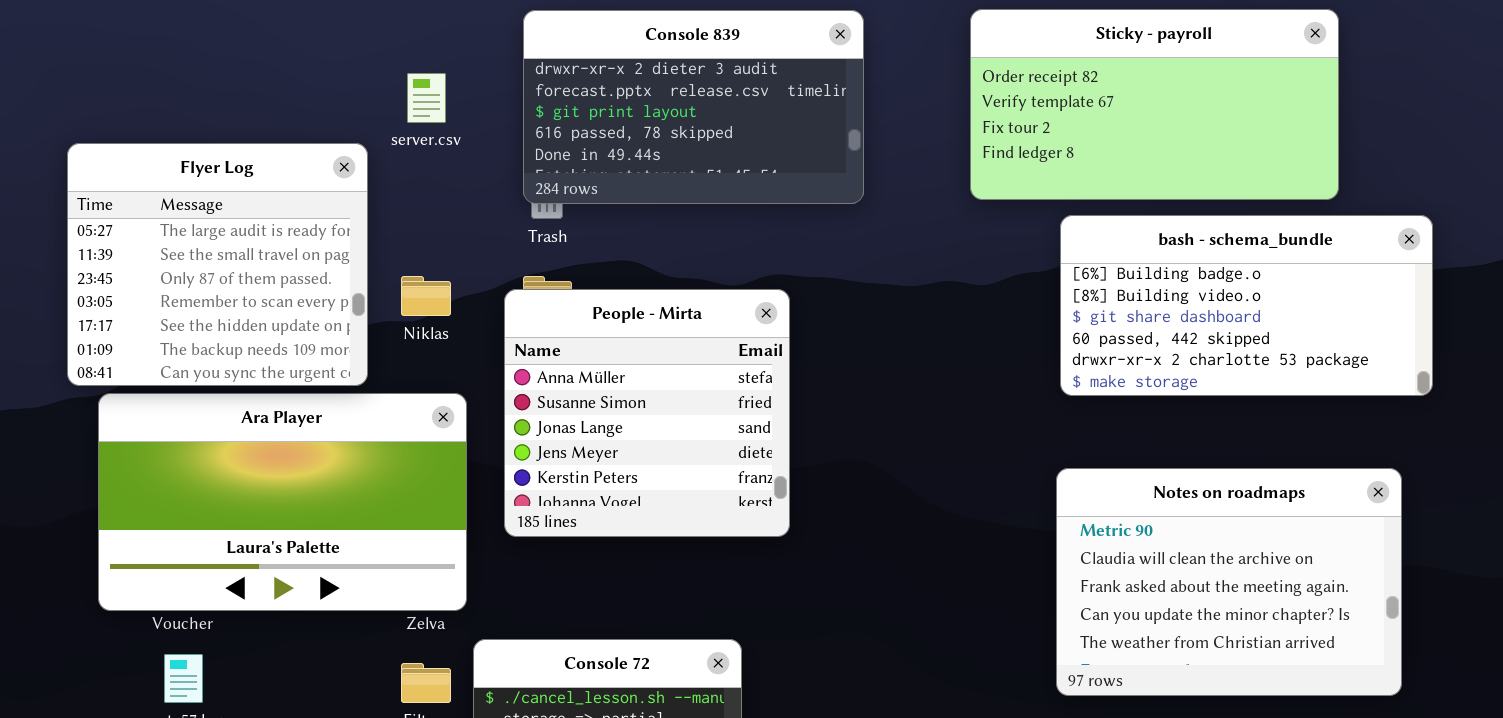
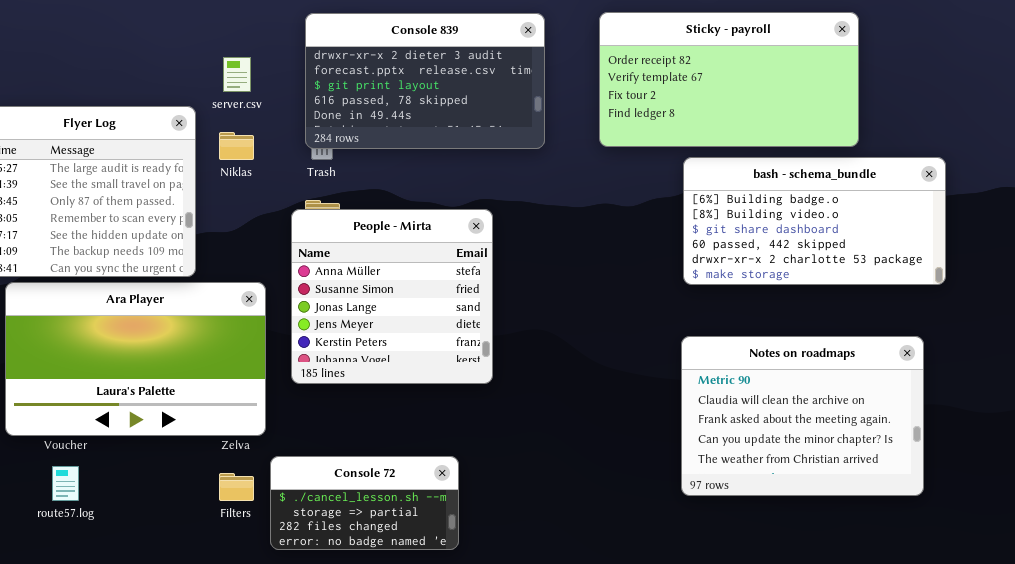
Sticky - payroll: [970,9,1339,200] -> [599,12,859,147], moved
Niklas: [401,276,451,316] -> [219,132,254,160], moved

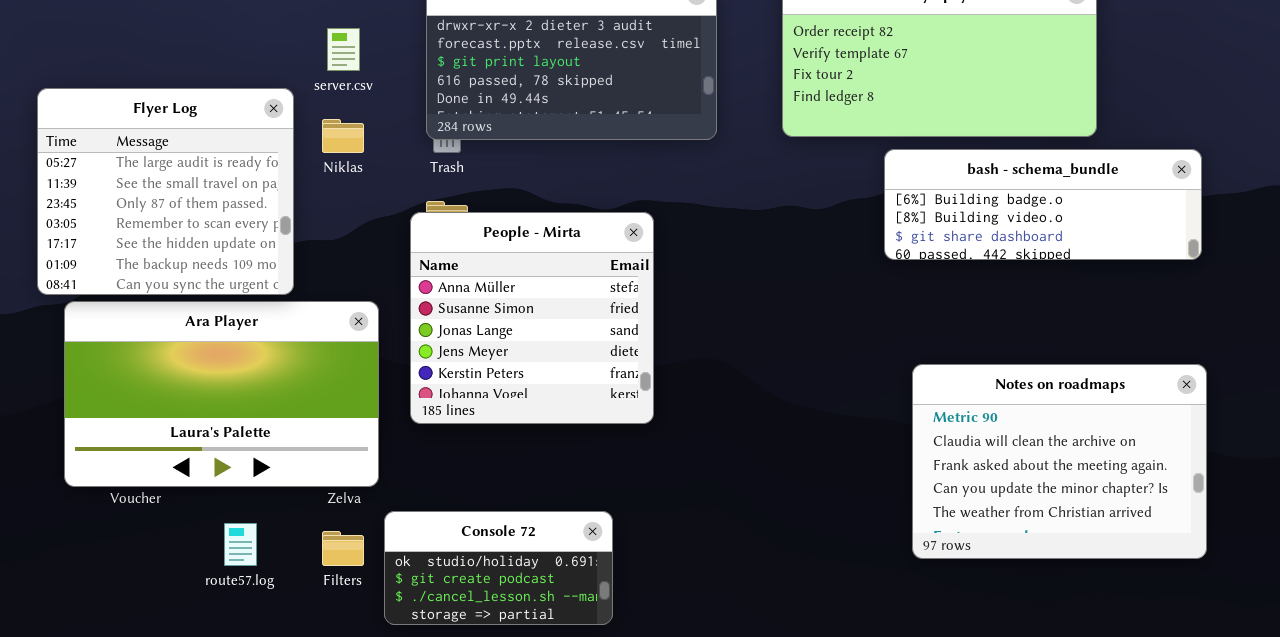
bash - schema_bundle: [683,157,946,285] -> [884,149,1202,260], resized
Notes on roadmaps: [681,336,924,496] -> [912,364,1207,559], moved
Console 72: [270,456,459,550] -> [384,511,613,625], scrolled up 2 rows
route57.log: [52,466,79,501] -> [224,523,257,566], moved

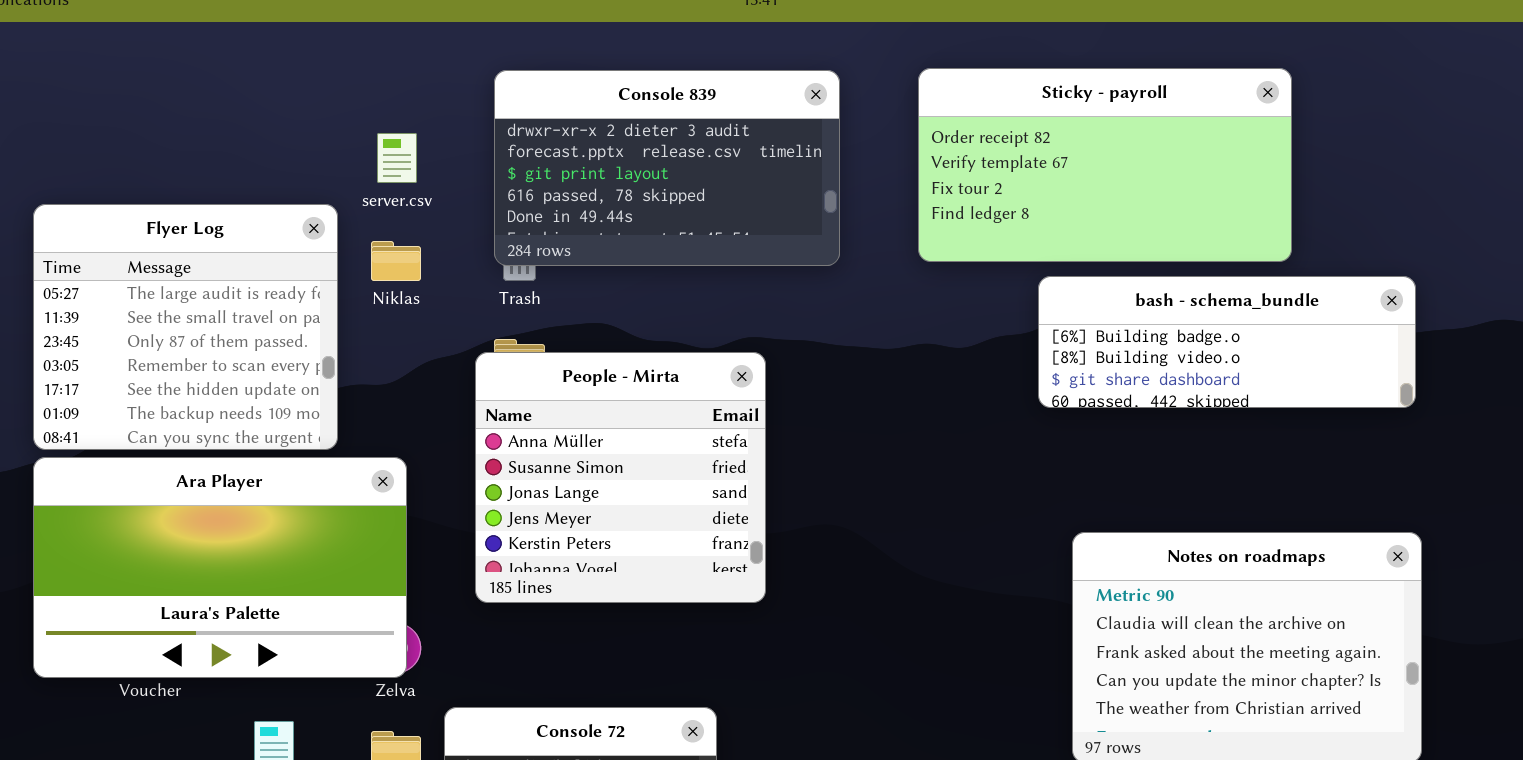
Ara Player: [64,301,379,487] -> [33,457,407,678], moved

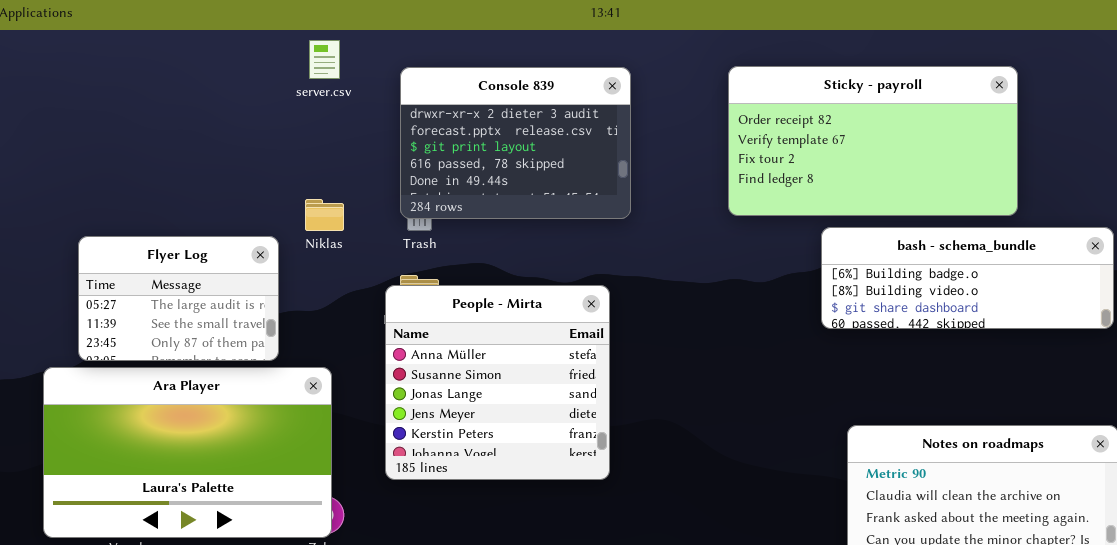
Console 839: [494,70,840,266] -> [400,67,631,219], resized
server.csv: [377,133,417,183] -> [309,40,340,79], moved
Flyer Log: [33,204,338,450] -> [78,236,279,361], resized

